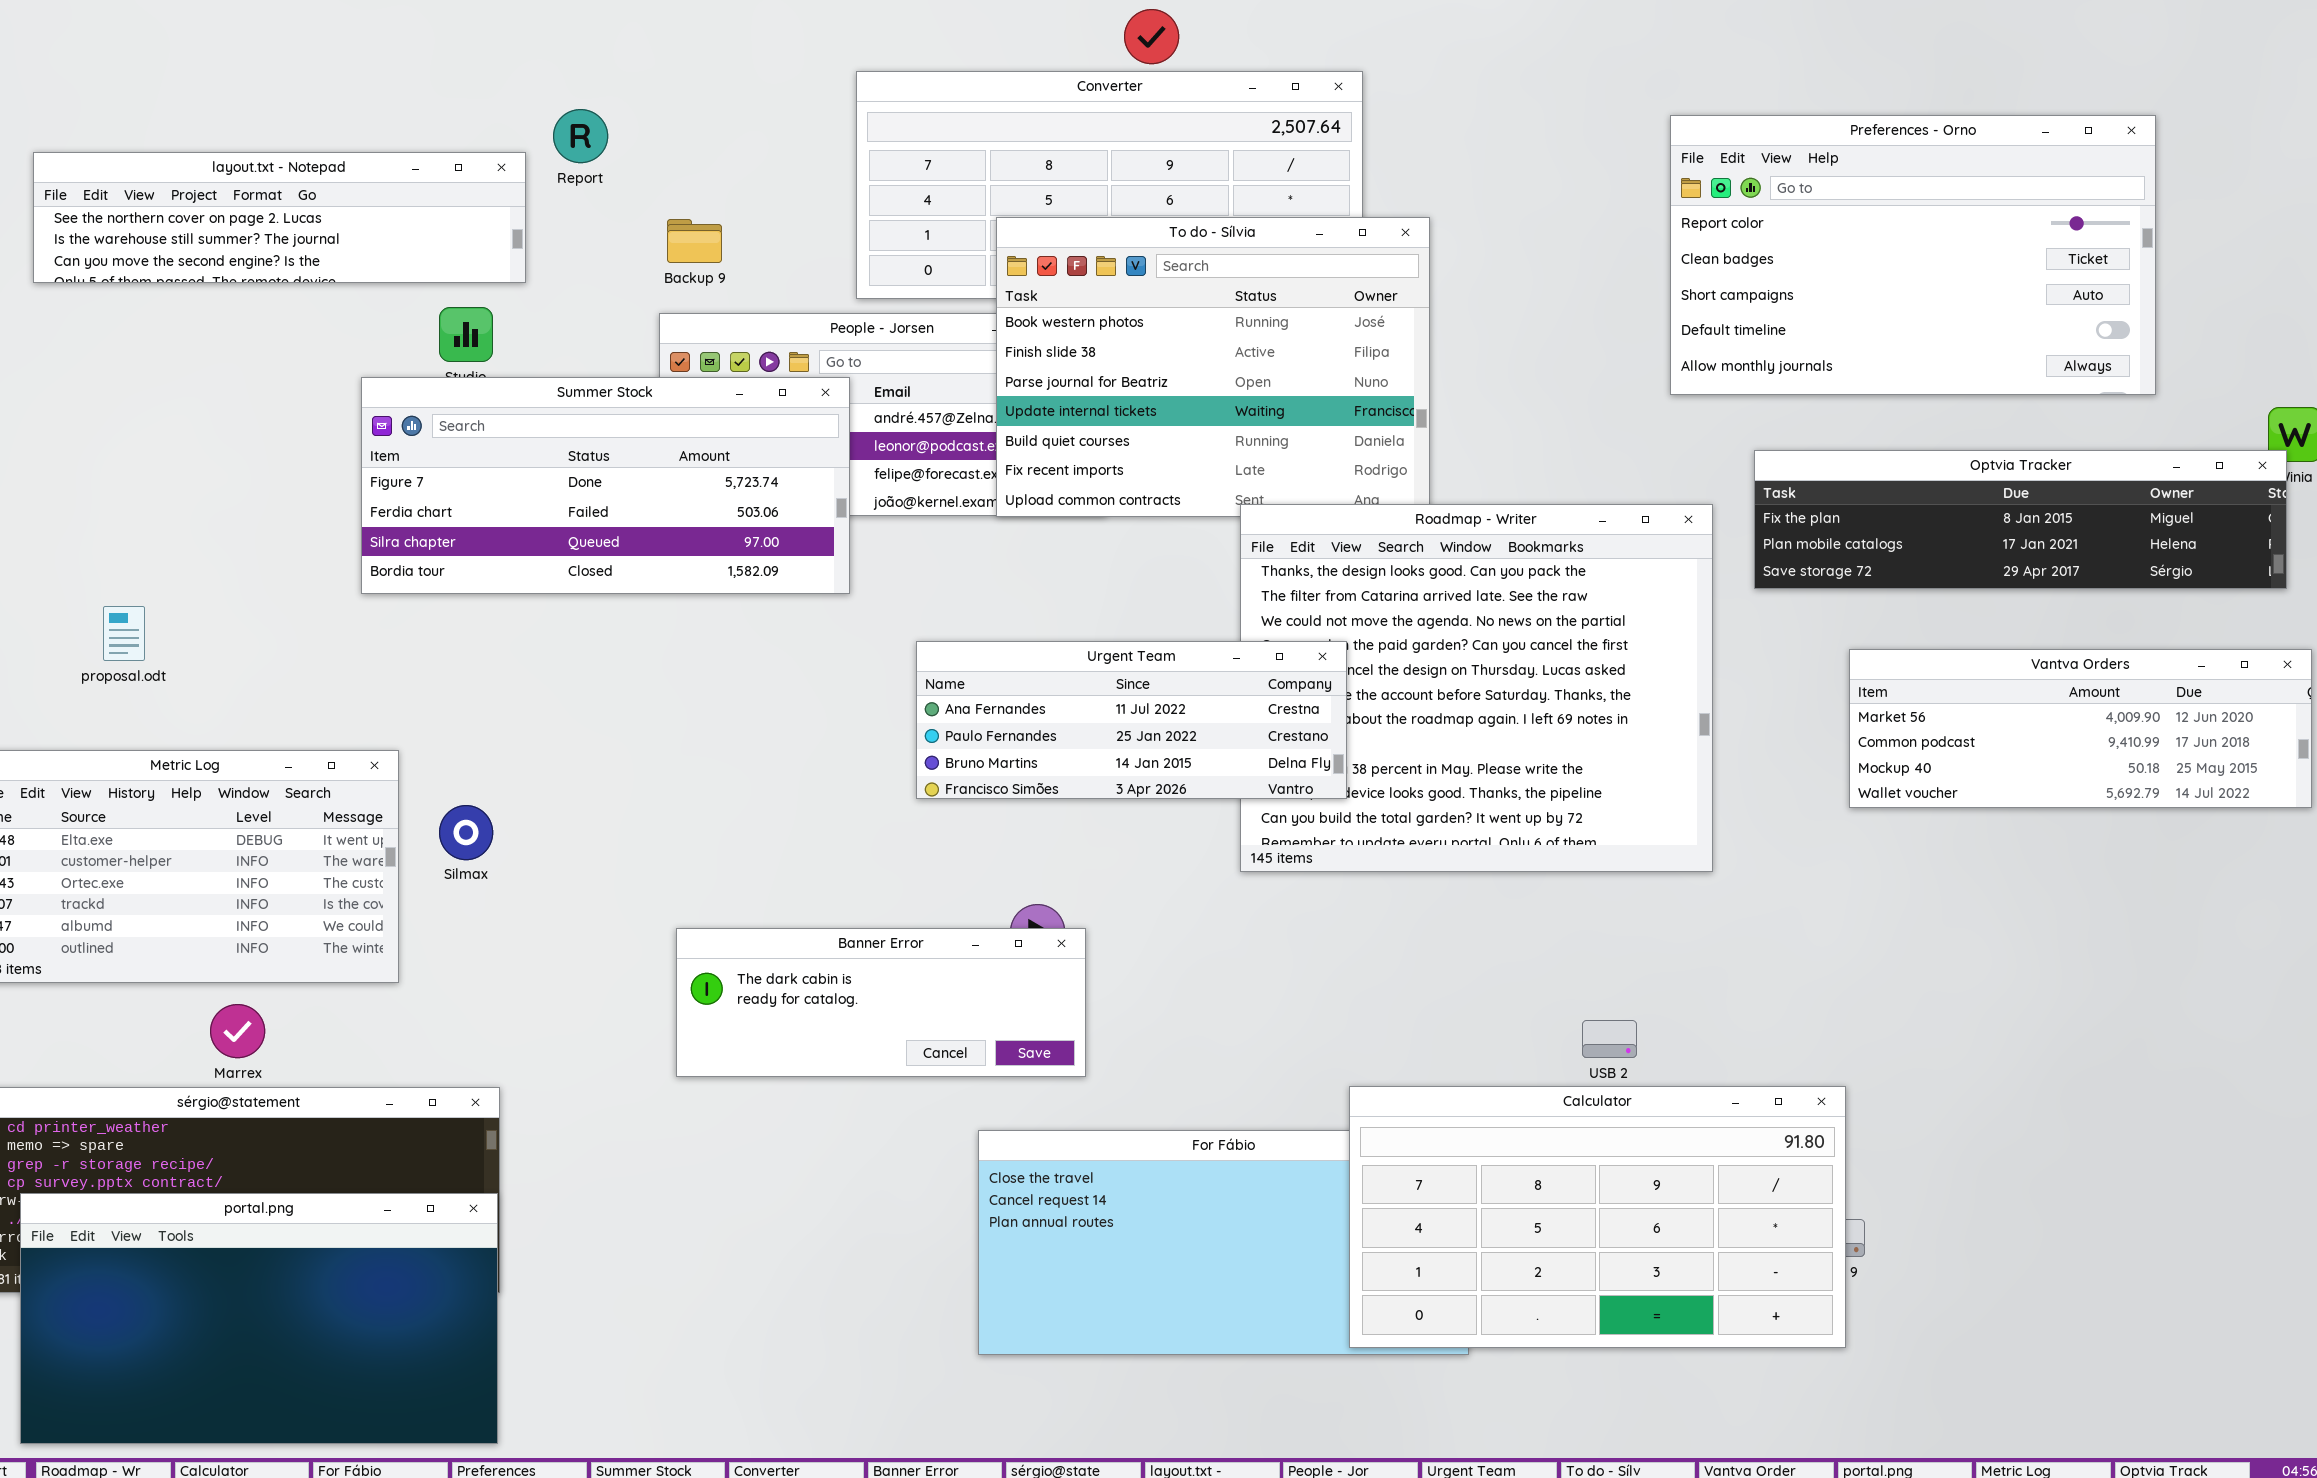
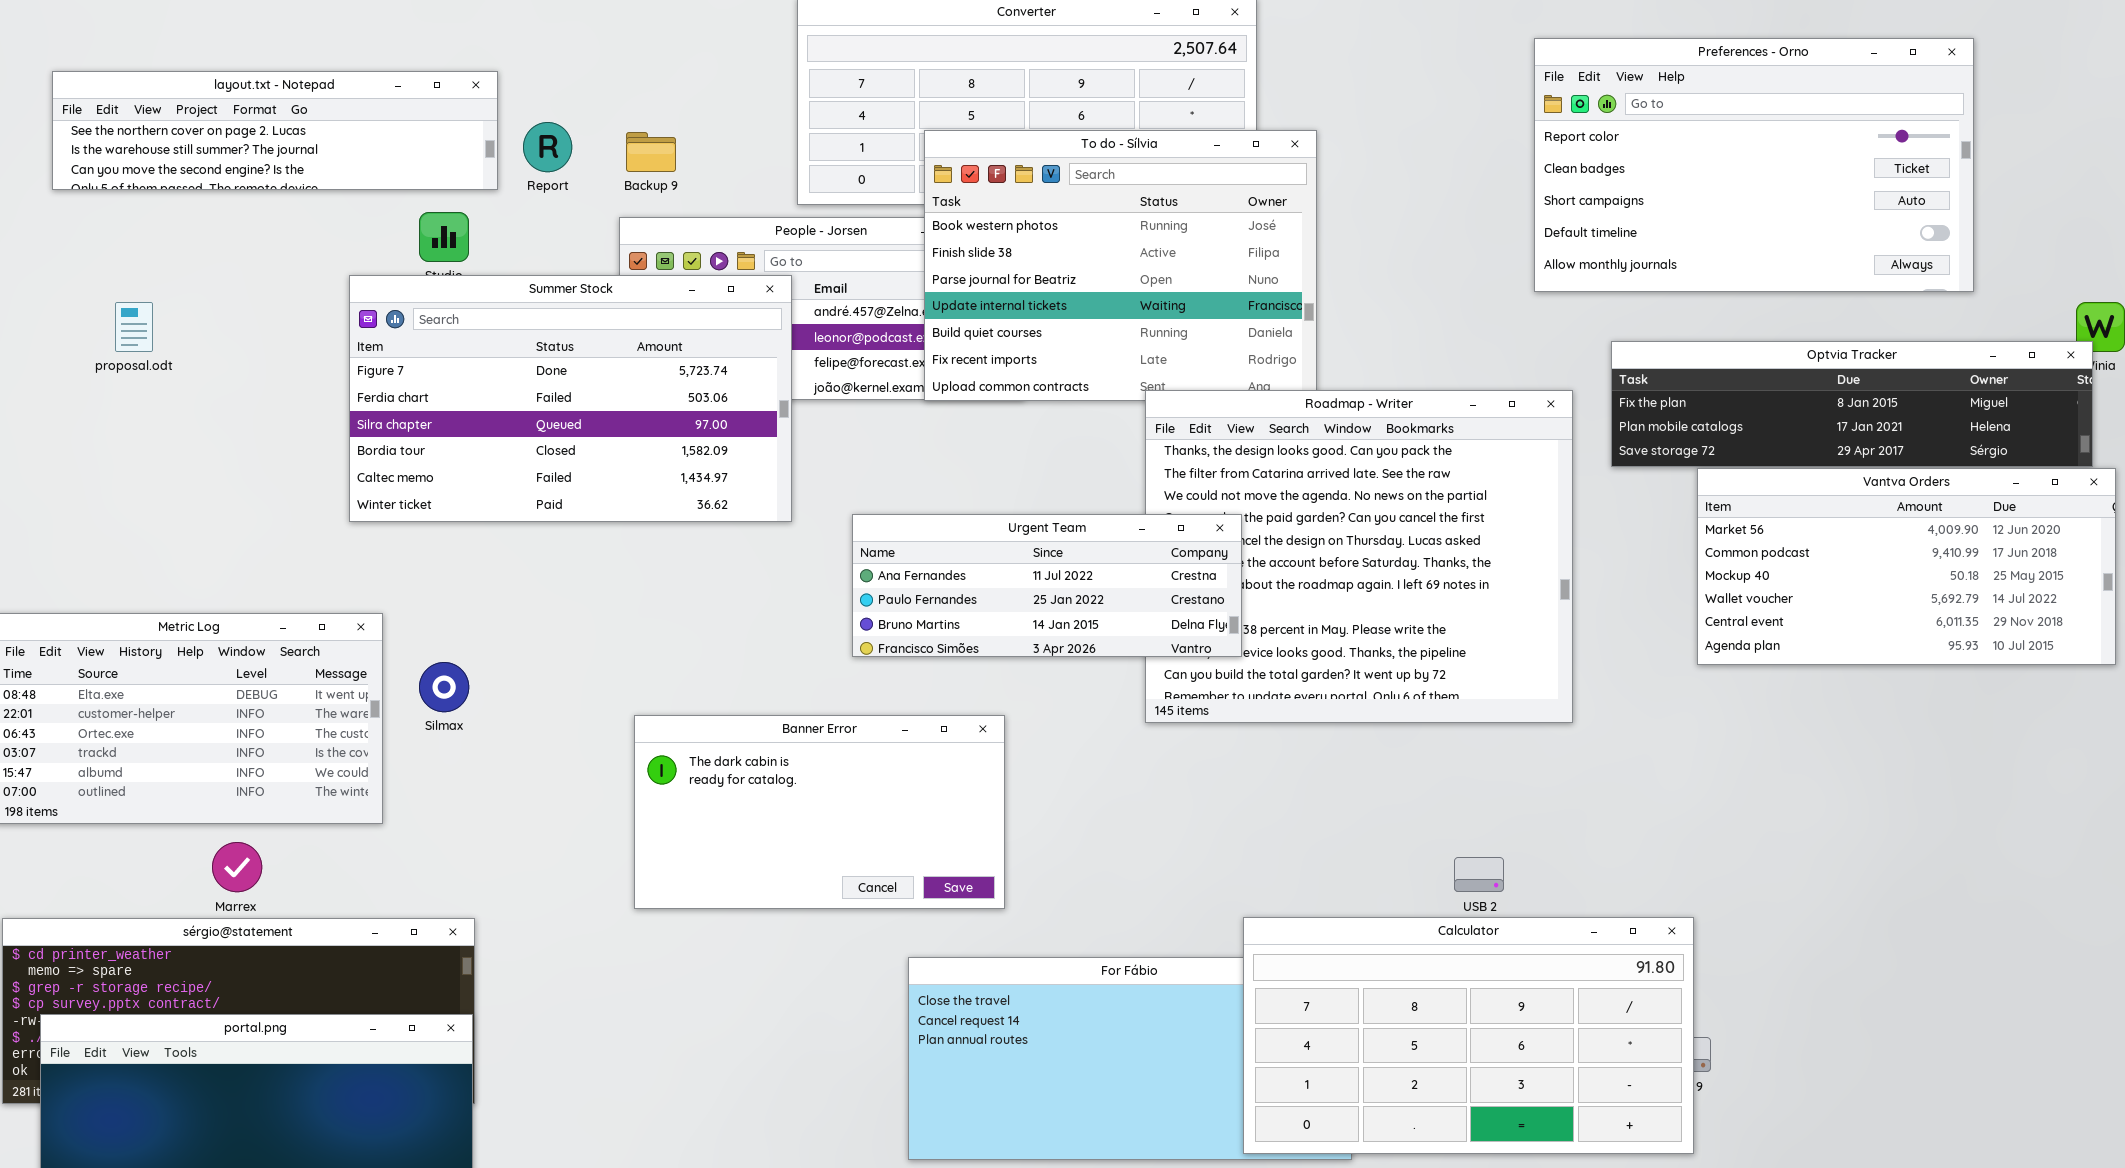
Report: [553,109,608,163] -> [523,122,572,172], moved
Summer Stock: [361,377,850,594] -> [349,275,792,522], resized
proposal.odt: [103,606,145,661] -> [115,302,153,352], moved
Vantva Orders: [1849,649,2312,808] -> [1697,468,2116,665], resized
Banner Error: [676,928,1086,1077] -> [634,715,1005,909], resized

